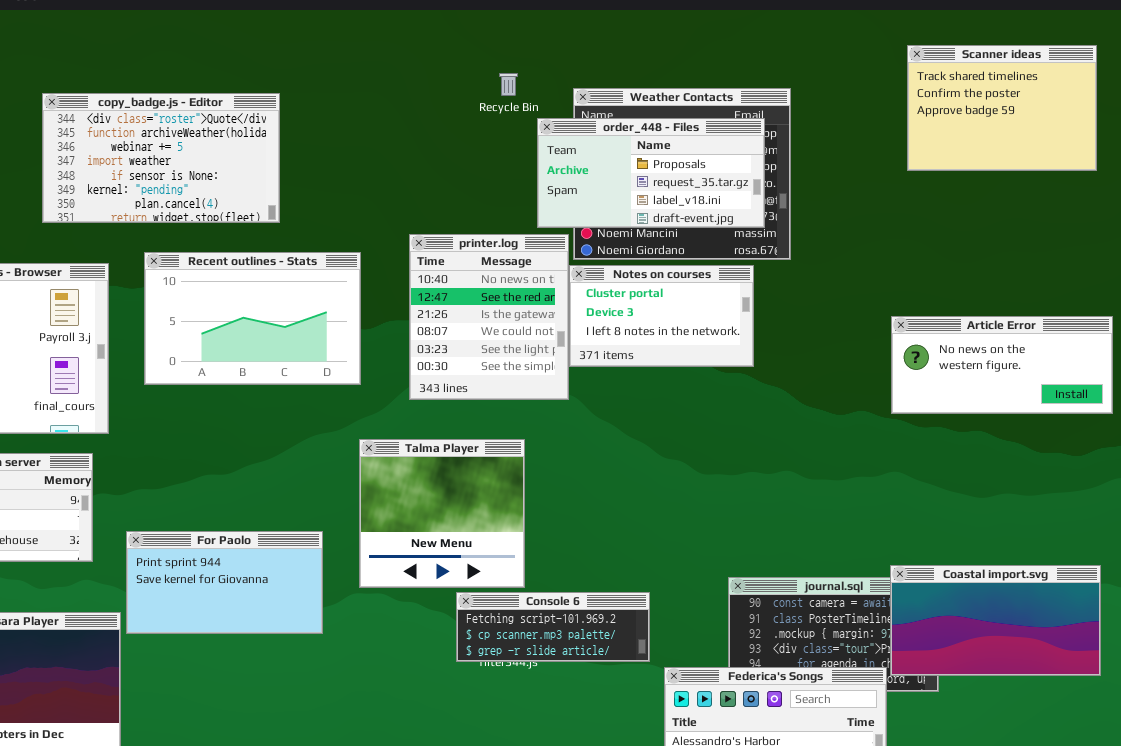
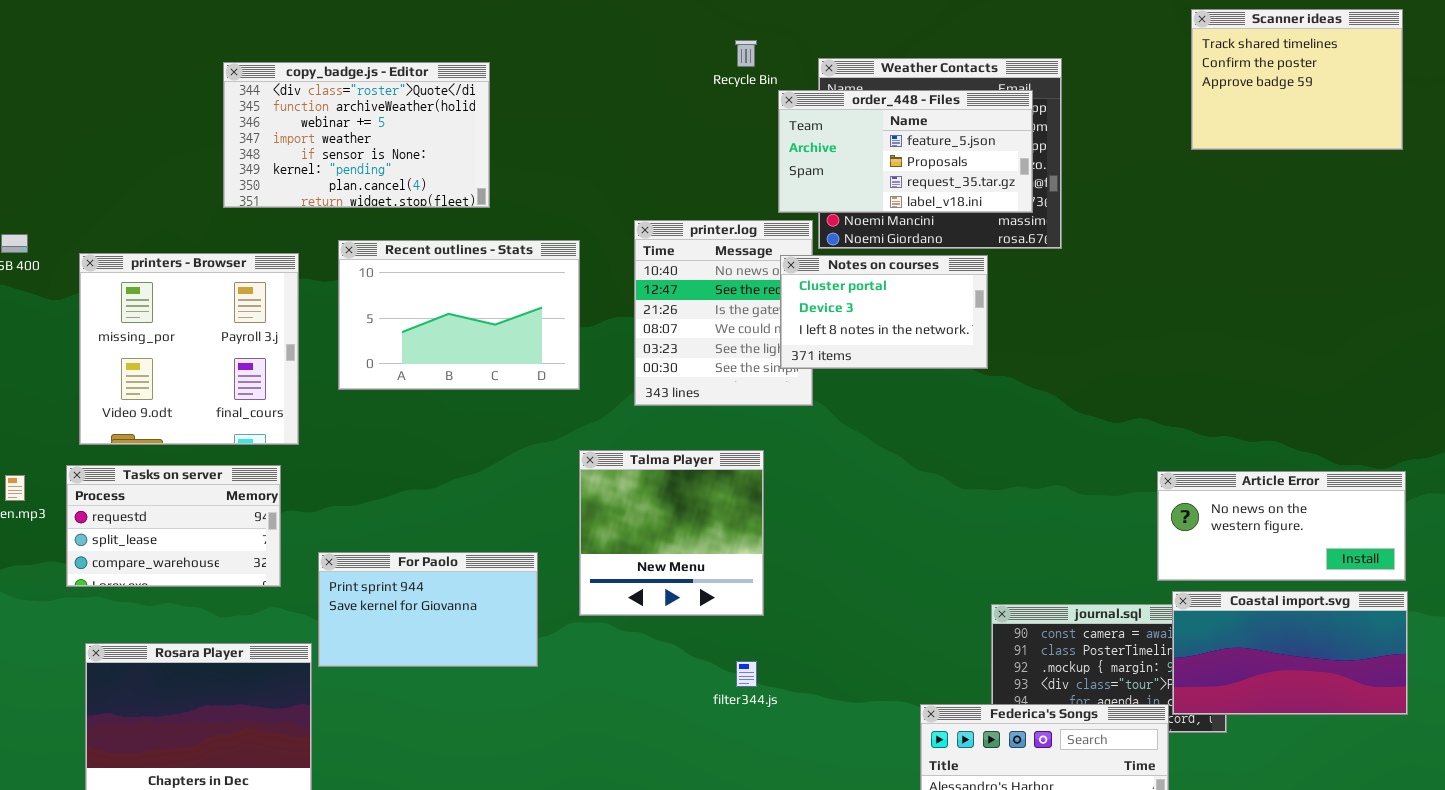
order_448 - Files: [537,118,765,228] -> [778,90,1033,213], scrolled up 1 row
Notes on courses: [569,265,754,367] -> [780,255,988,369], moved
Article Error: [891,316,1113,414] -> [1157,471,1406,581], moved
Console 6: [456,592,650,662] -> none, closed

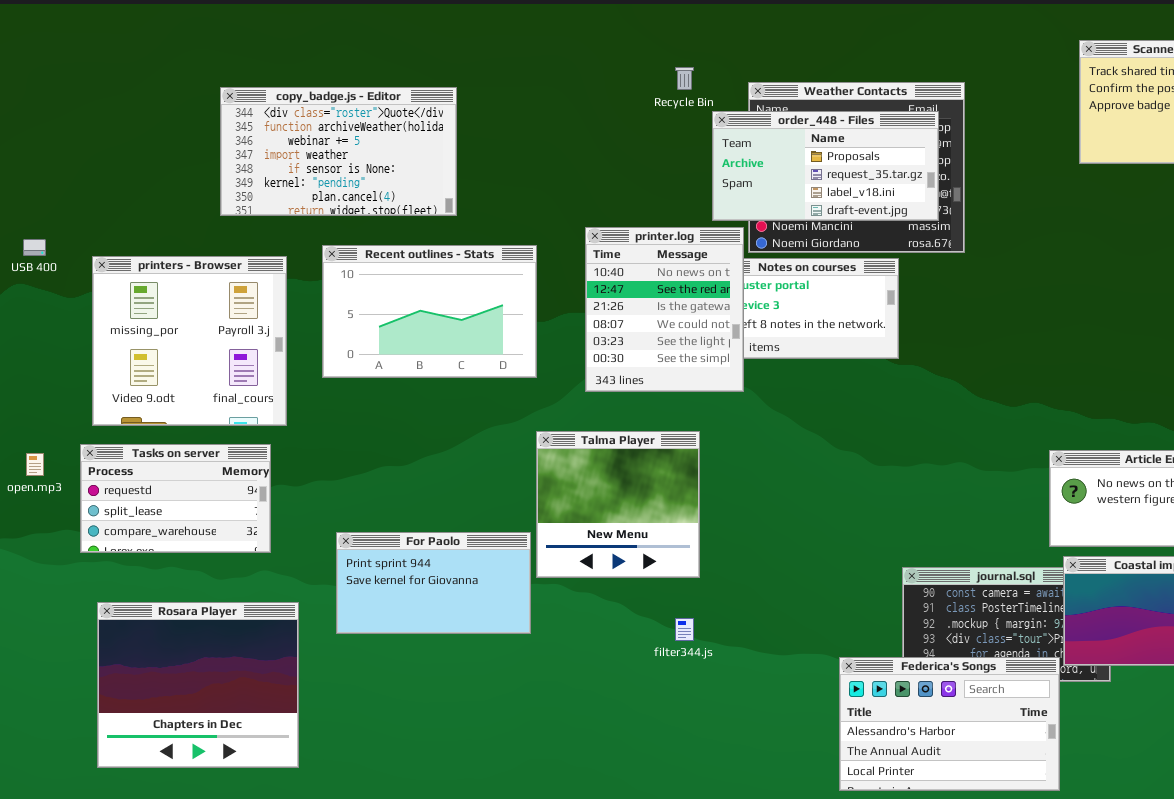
order_448 - Files: [778,90,1033,213] -> [712,111,939,221], scrolled down 1 row
printer.log: [634,220,813,406] -> [585,227,744,392], raised
For Paolo: [318,552,538,667] -> [336,532,531,634], moved

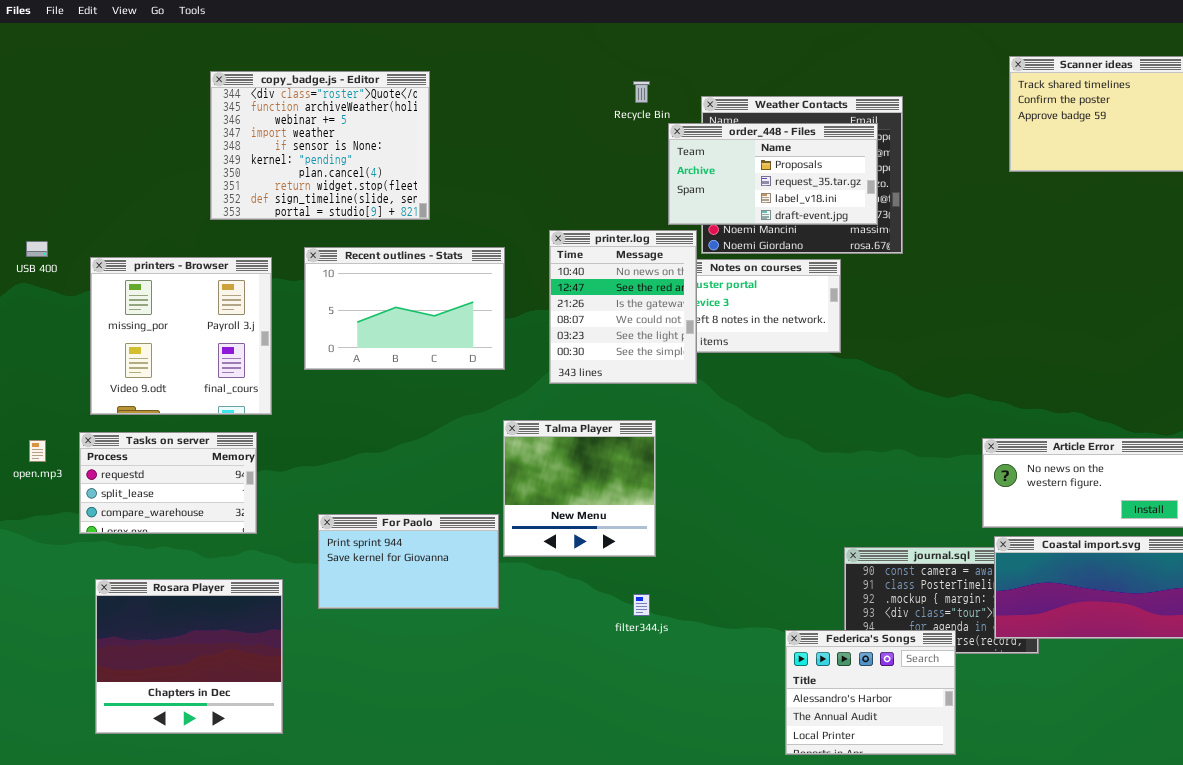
copy_badge.js - Editor: [220,87,457,216] -> [210,71,430,220], resized
Federica's Songs: [839,657,1060,791] -> [785,630,956,755], resized

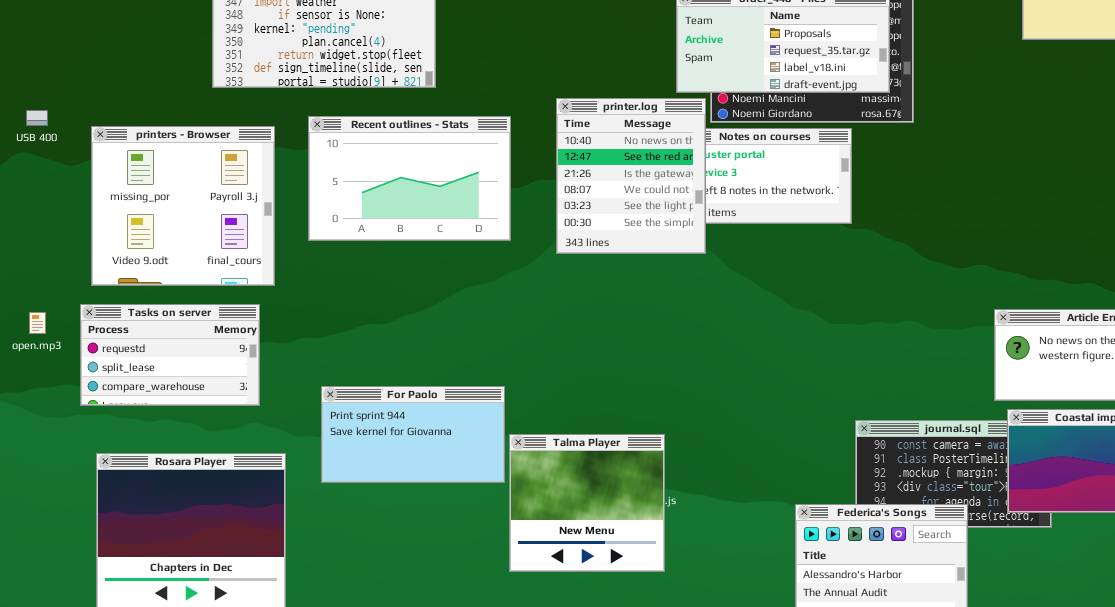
Talma Player: [503,420,656,557] -> [509,434,665,572], moved

